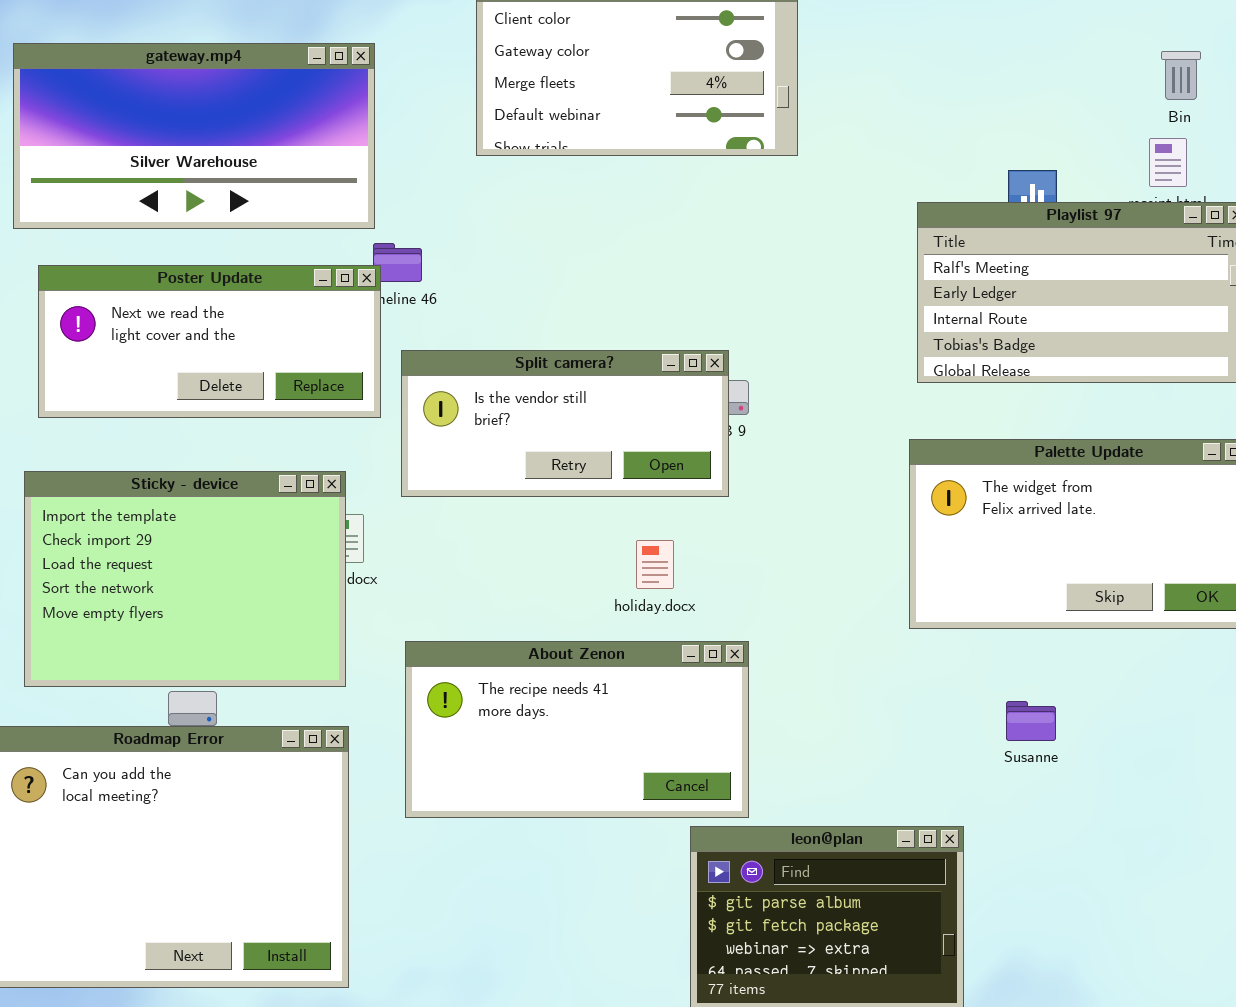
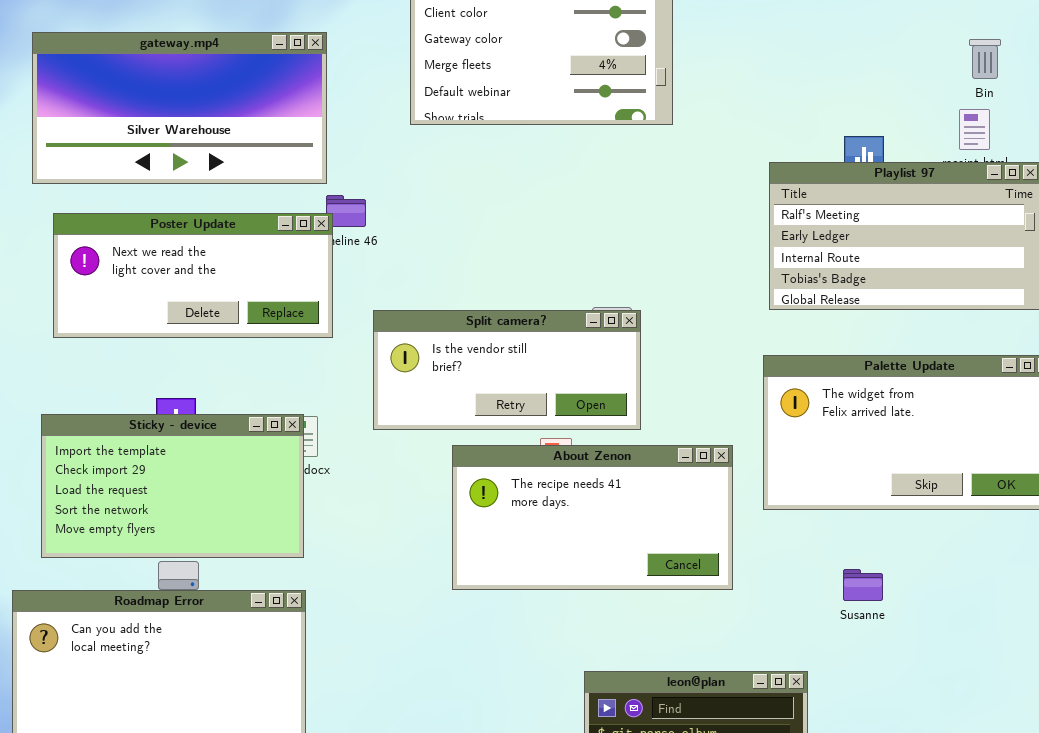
Split camera?: [401,350,729,497] -> [373,310,641,430], moved
Sticky - device: [24,471,346,687] -> [41,414,304,558], resized
About Zenon: [405,641,749,818] -> [452,445,733,590], moved

